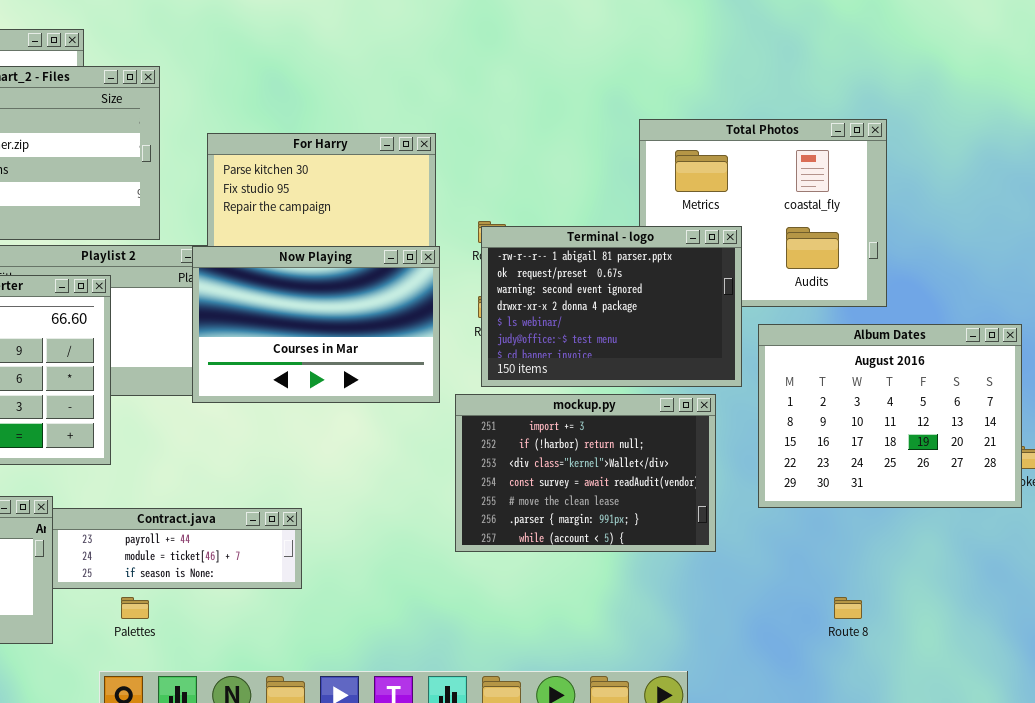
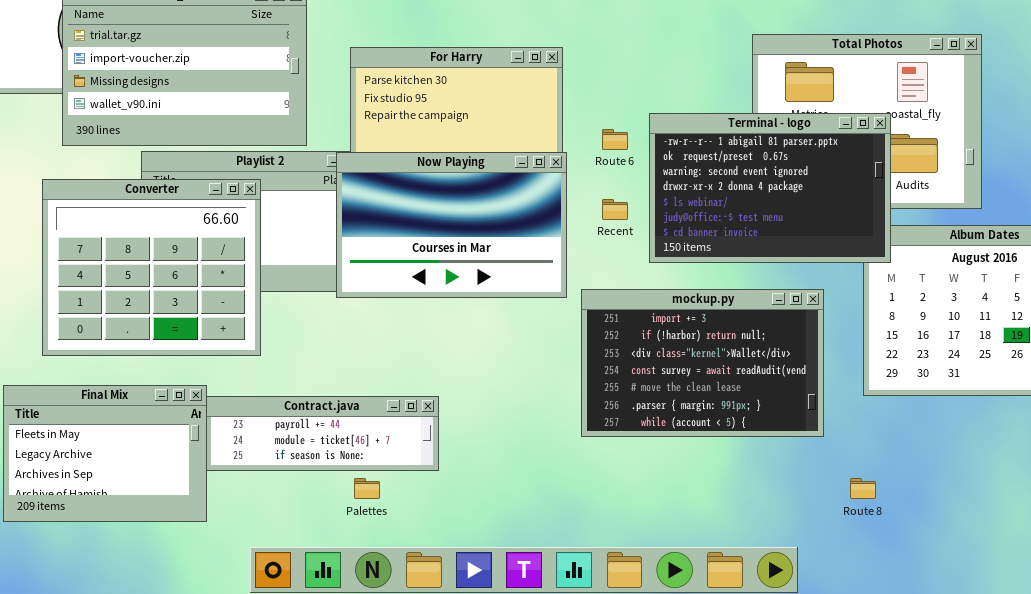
Terminal - logo: [481,226,742,387] -> [649,113,891,263], moved
Palettes: [121,597,149,619] -> [354,478,380,499], moved
Route 8: [834,597,862,619] -> [850,478,876,499], moved

